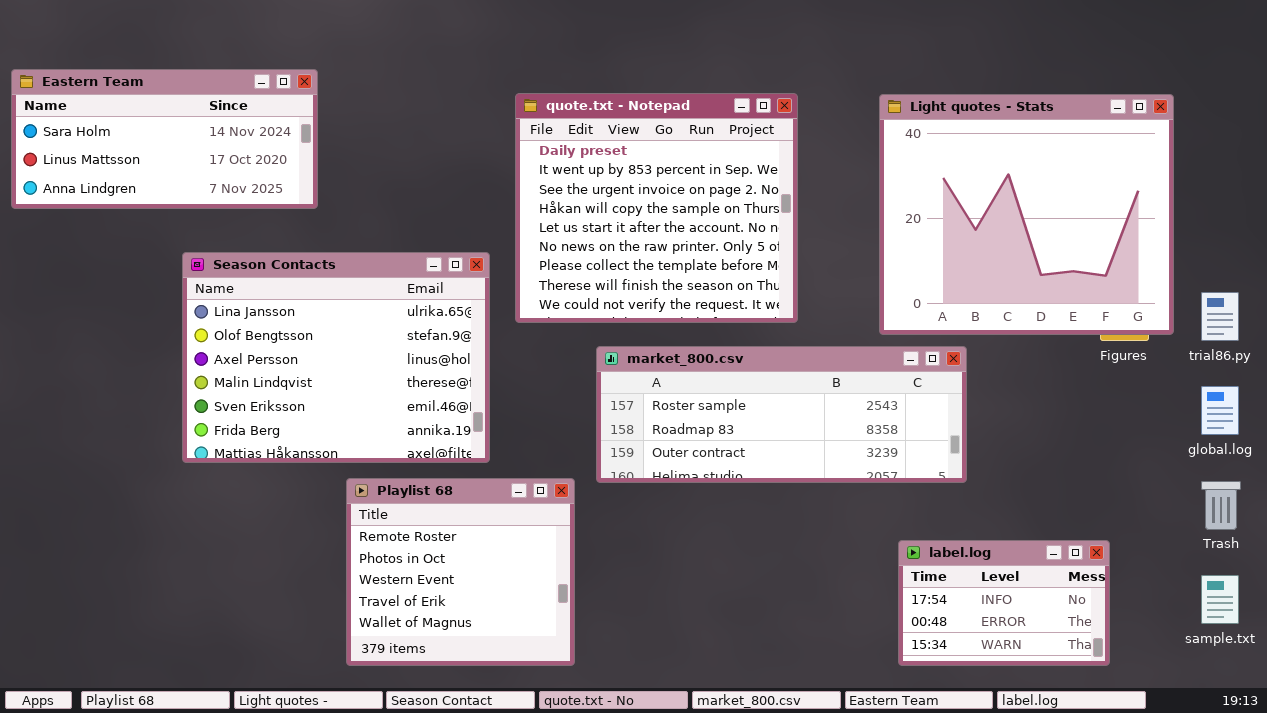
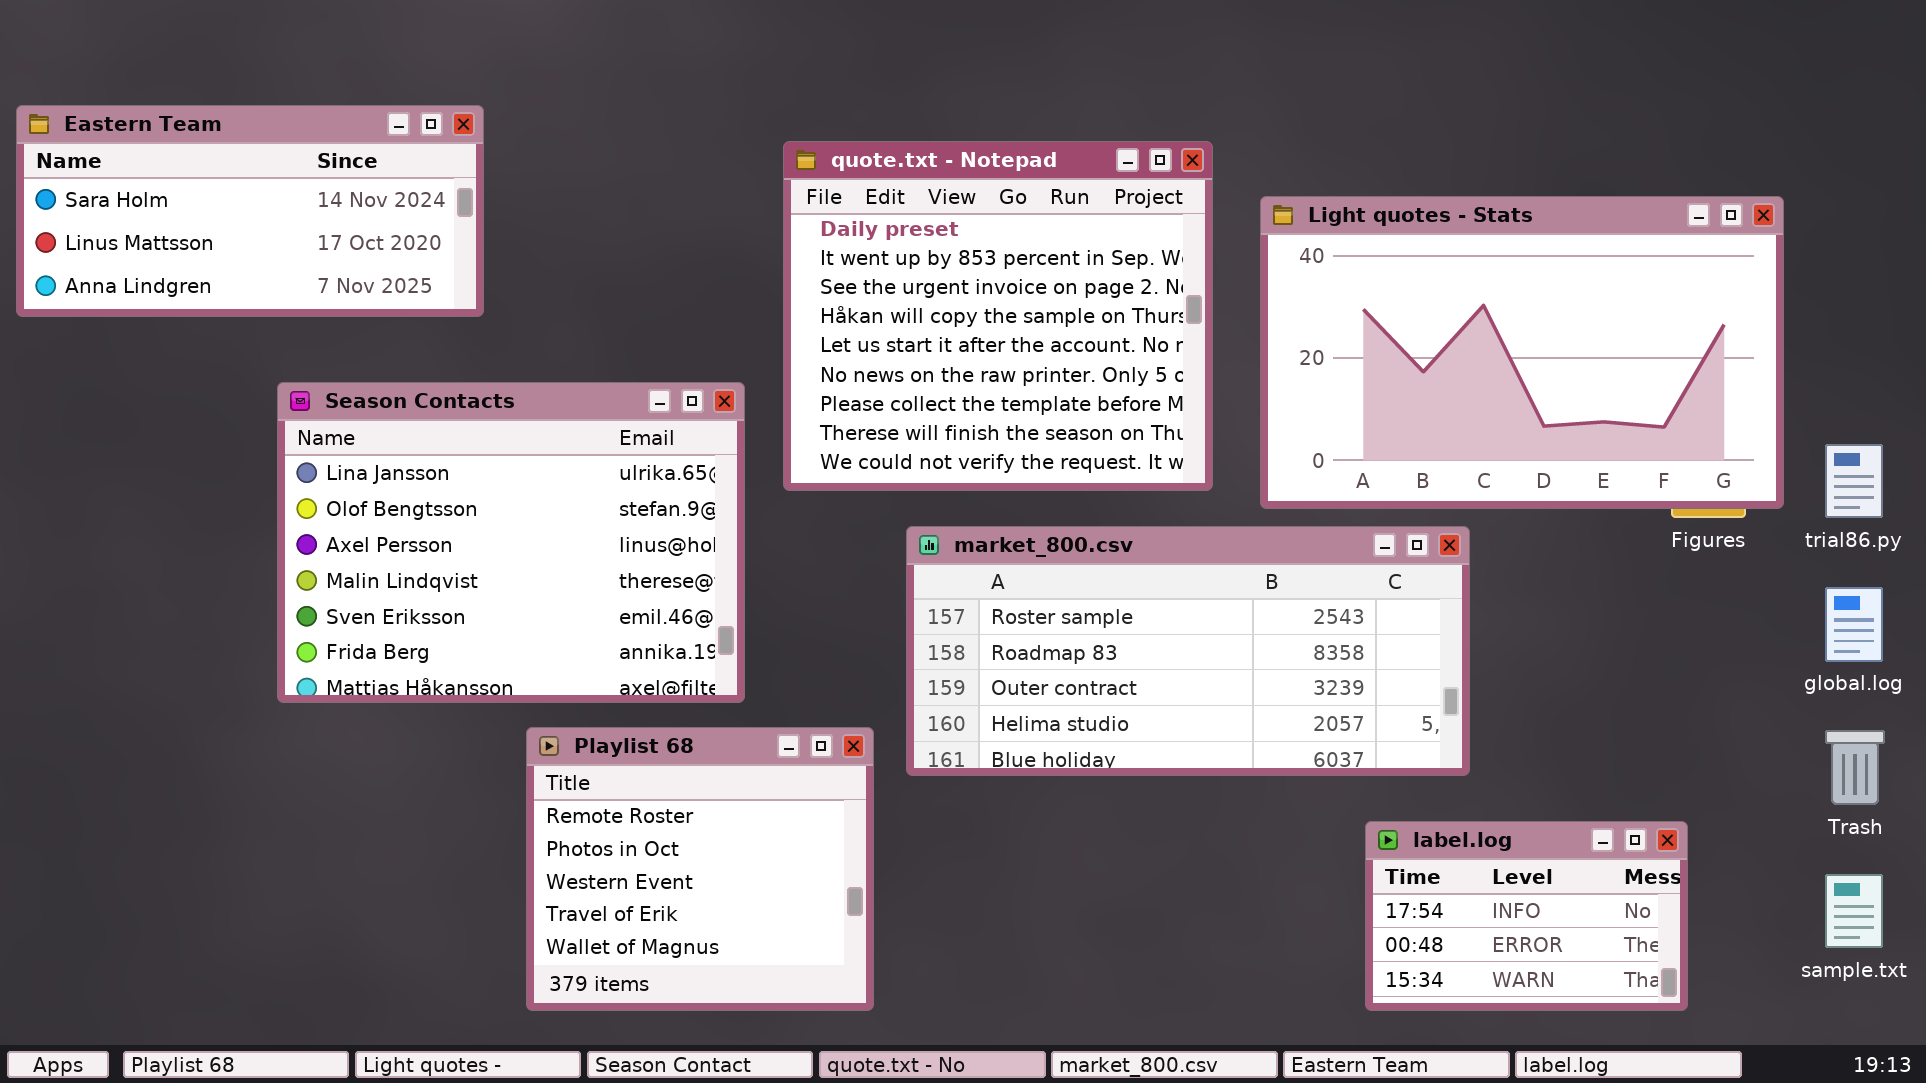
Light quotes - Stats: [879,94,1174,335] -> [1260,196,1784,509], resized
market_800.csv: [596,346,967,483] -> [906,526,1470,776], resized

